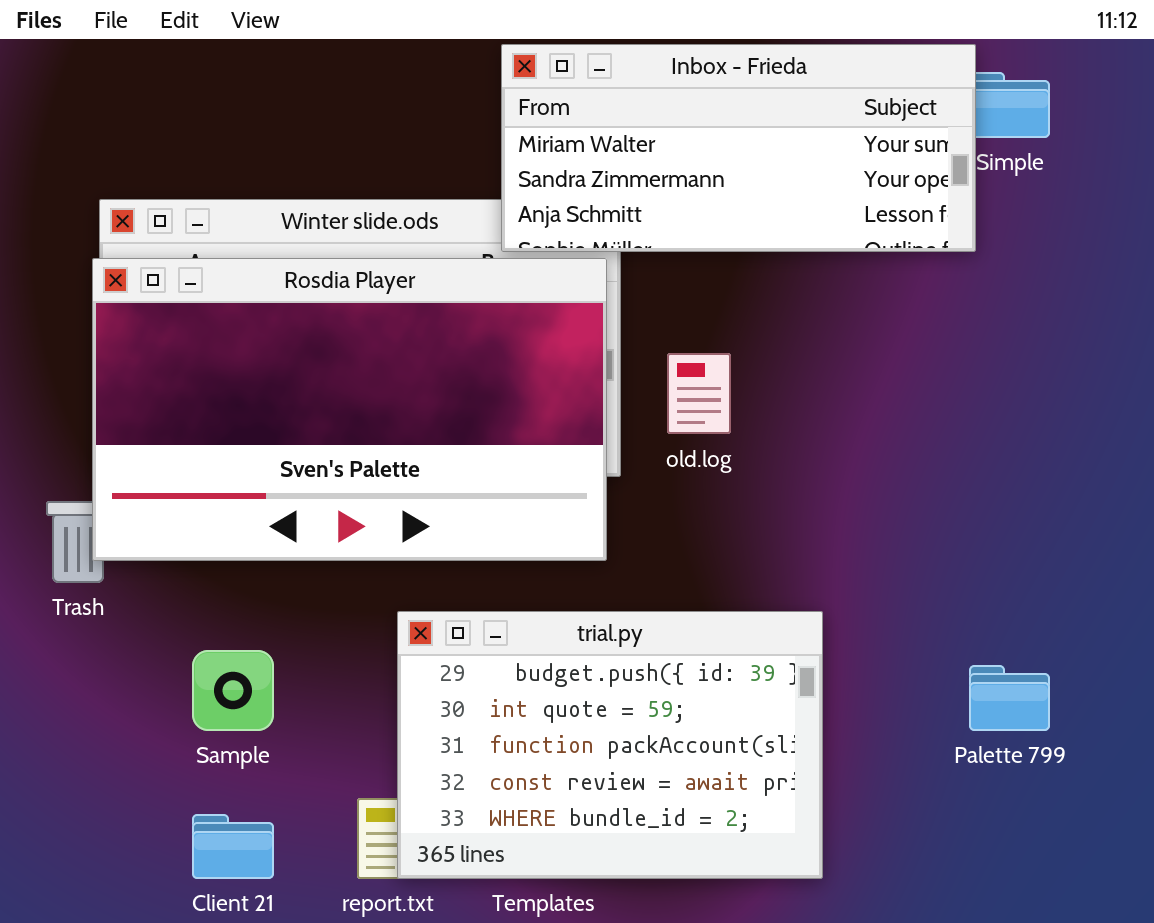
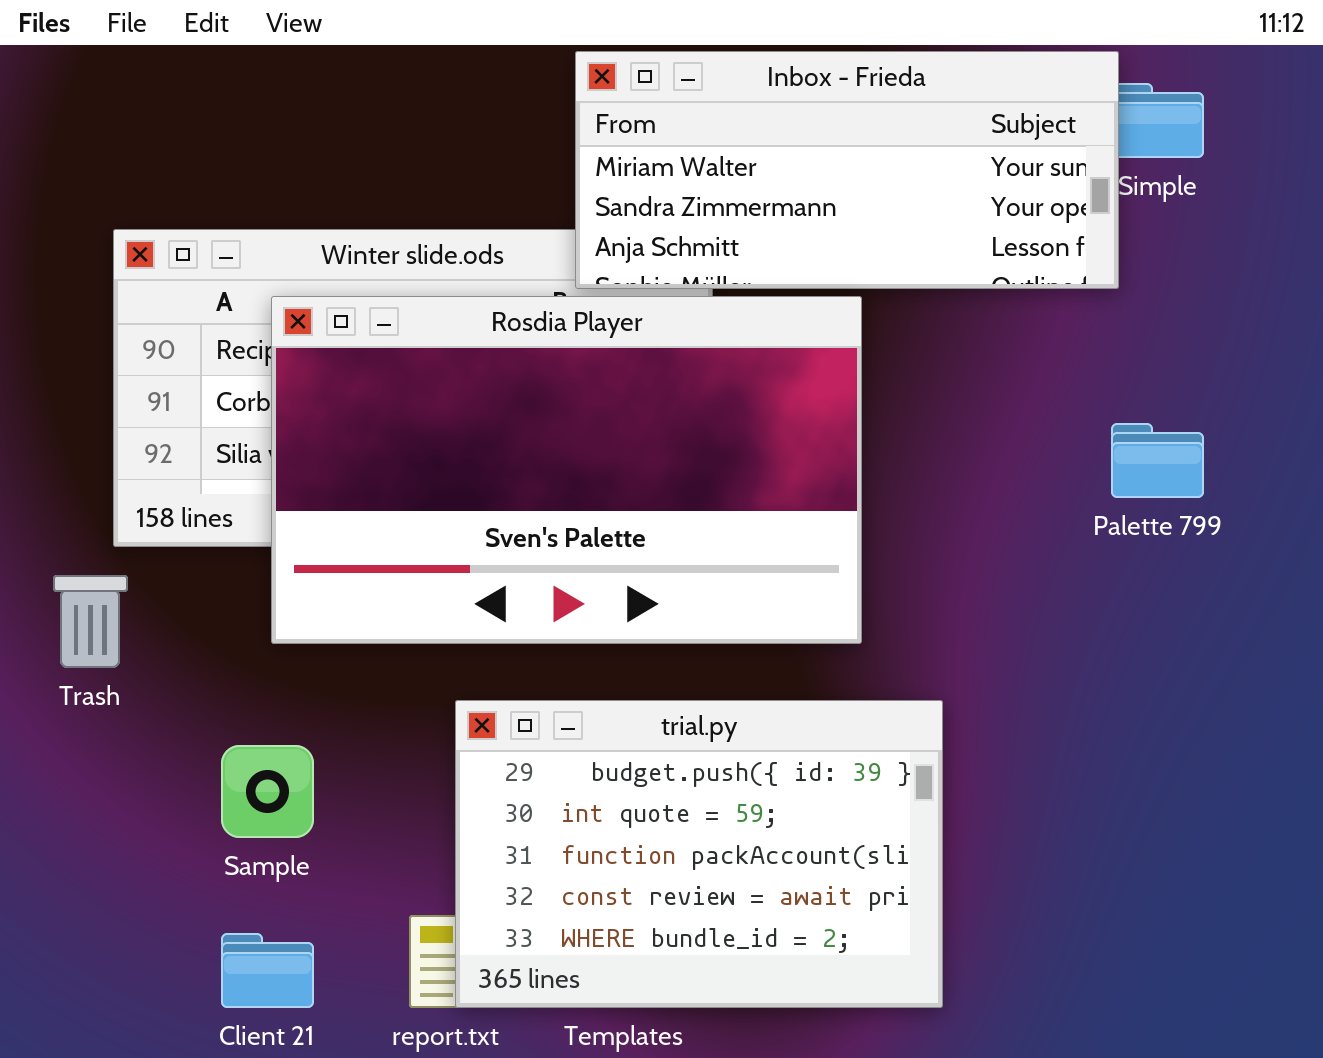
Rosdia Player: [92,258,607,561] -> [271,296,862,644], moved
Palette 799: [969,665,1050,731] -> [1111,423,1204,498], moved

